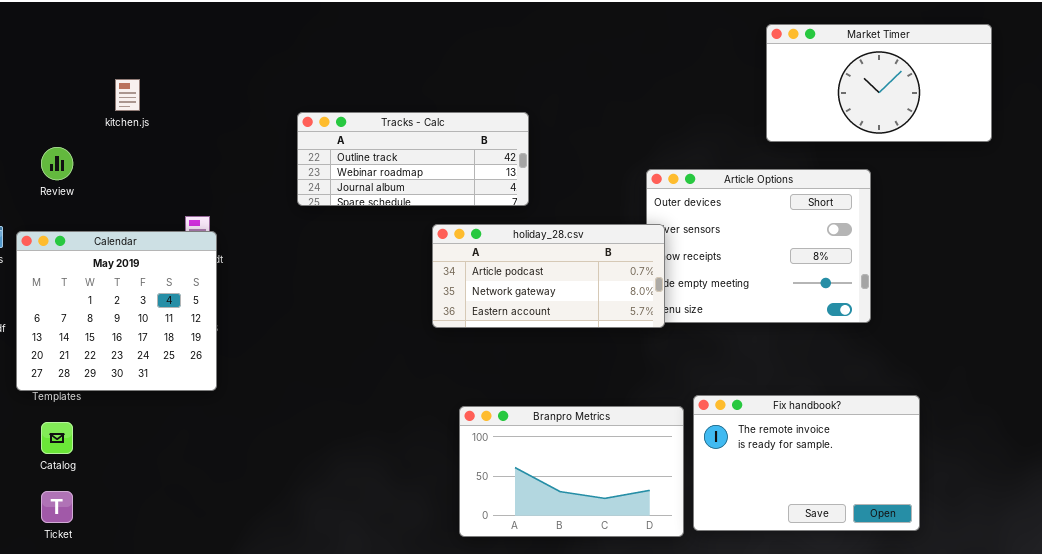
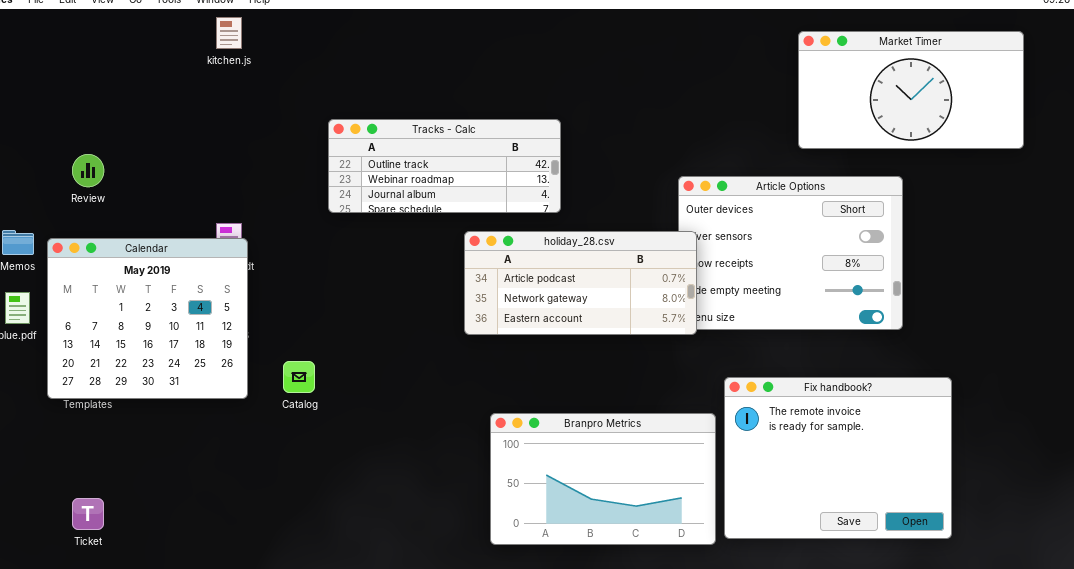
kitchen.js: [115,79,140,111] -> [216,17,242,49], moved
Fix handbook?: [693,395,920,531] -> [724,377,952,539], resized
Catalog: [41,422,73,454] -> [283,361,315,393], moved

